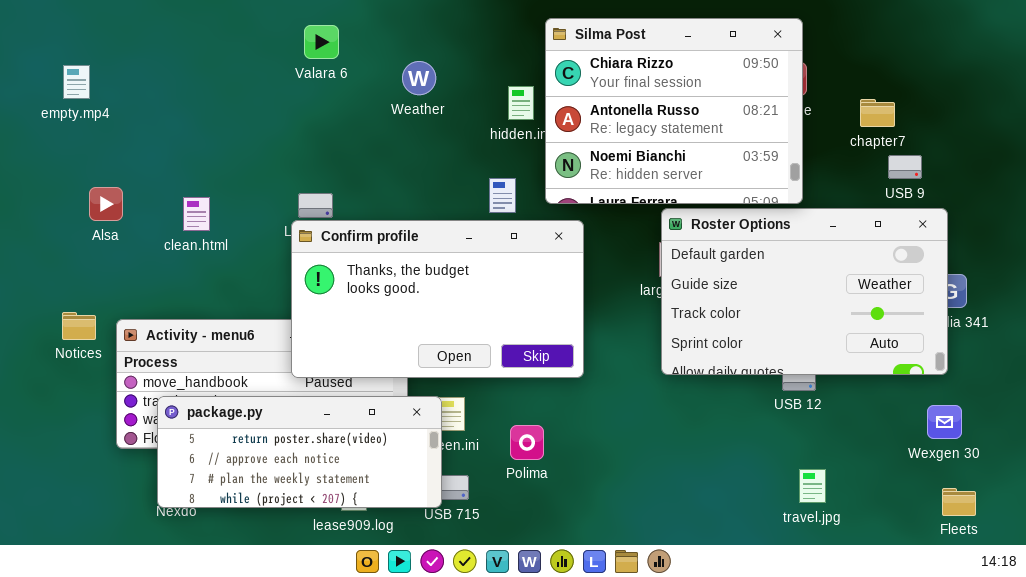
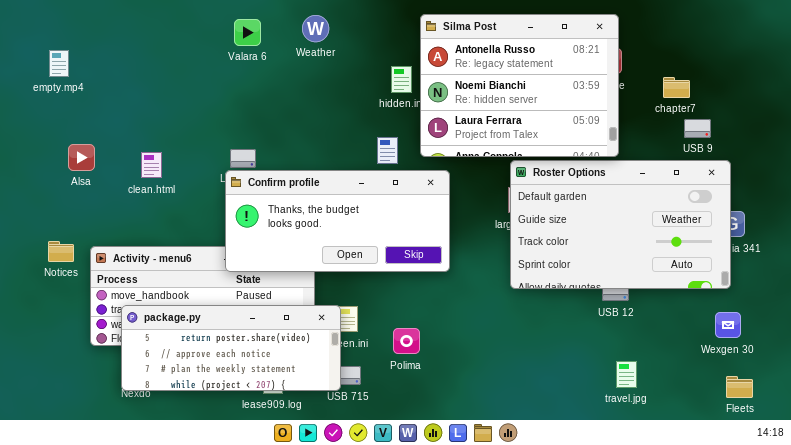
Silma Post: [545,18,803,204] -> [420,14,619,157], scrolled down 1 row
Weather: [402,61,436,95] -> [302,15,329,42], moved
Confirm profile: [291,220,584,378] -> [225,170,450,272], resized

